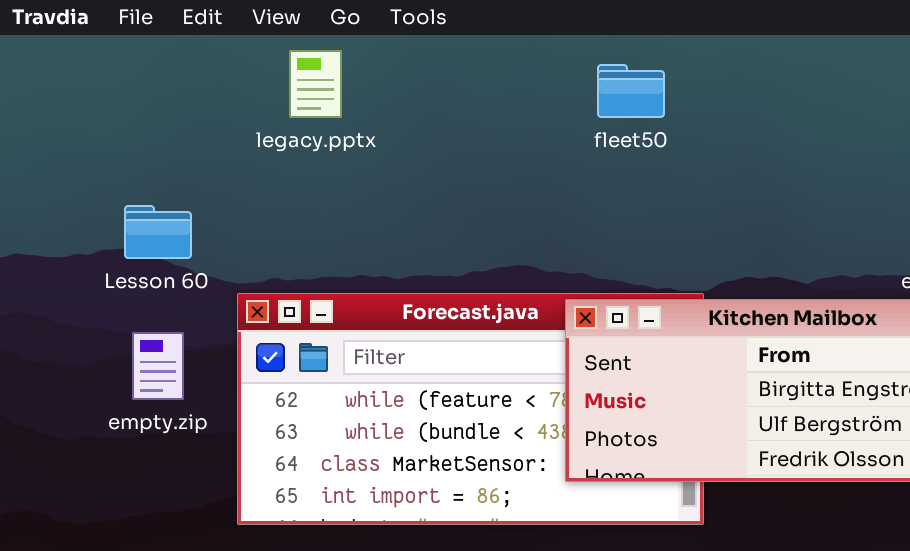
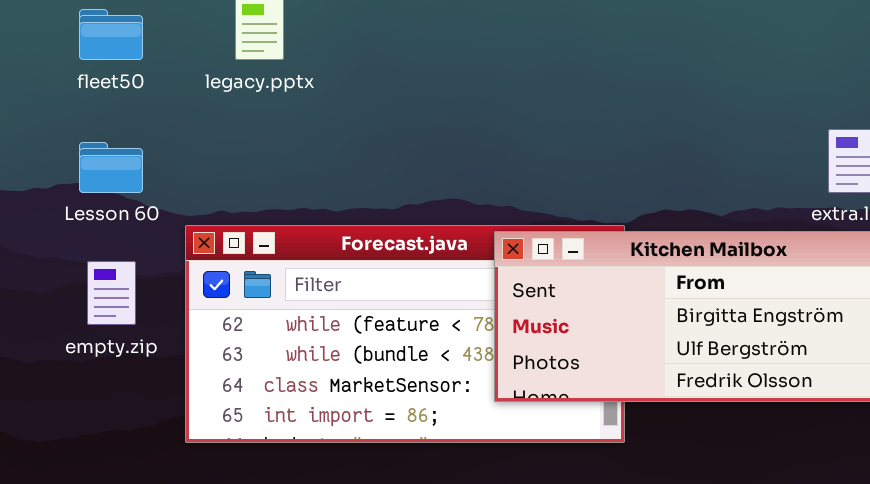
fleet50: [597,64,665,118] -> [79,9,143,60], moved

